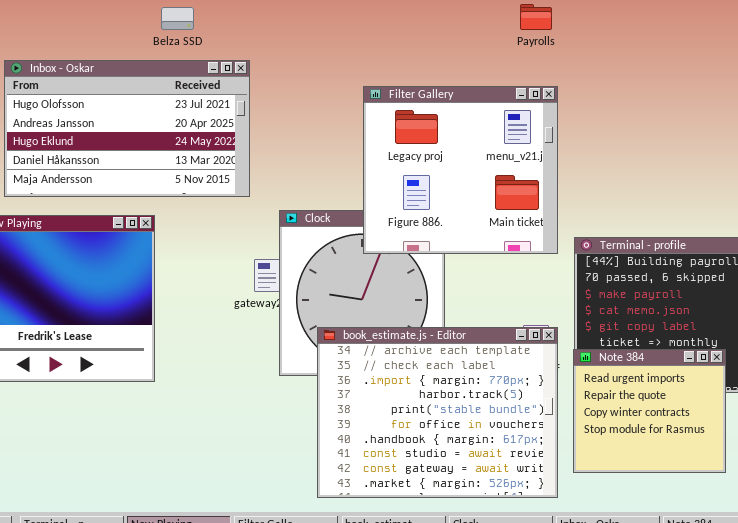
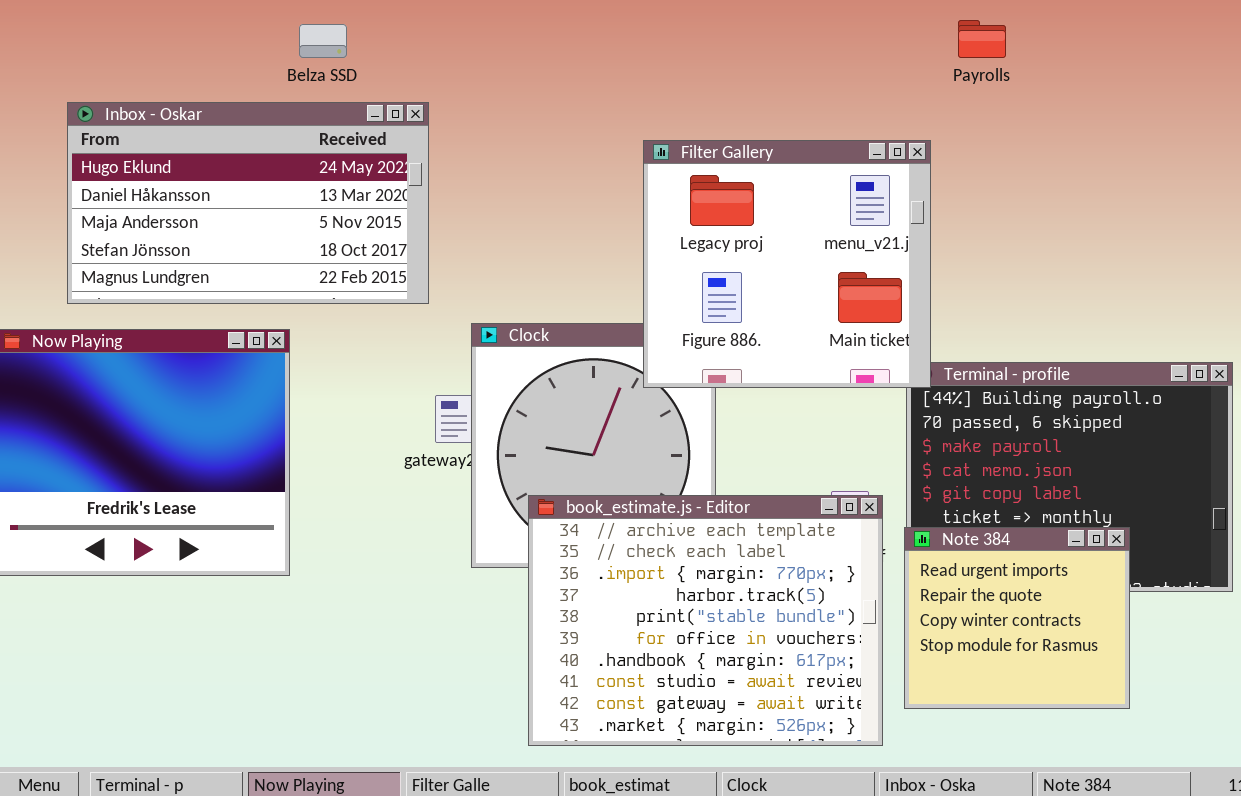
Payrolls: [520,4,552,30] -> [958,20,1006,58], moved
Inbox - Oskar: [4,60,250,197] -> [67,102,429,304], scrolled down 2 rows
Filter Gallery: [363,86,558,254] -> [643,140,931,388], moved

